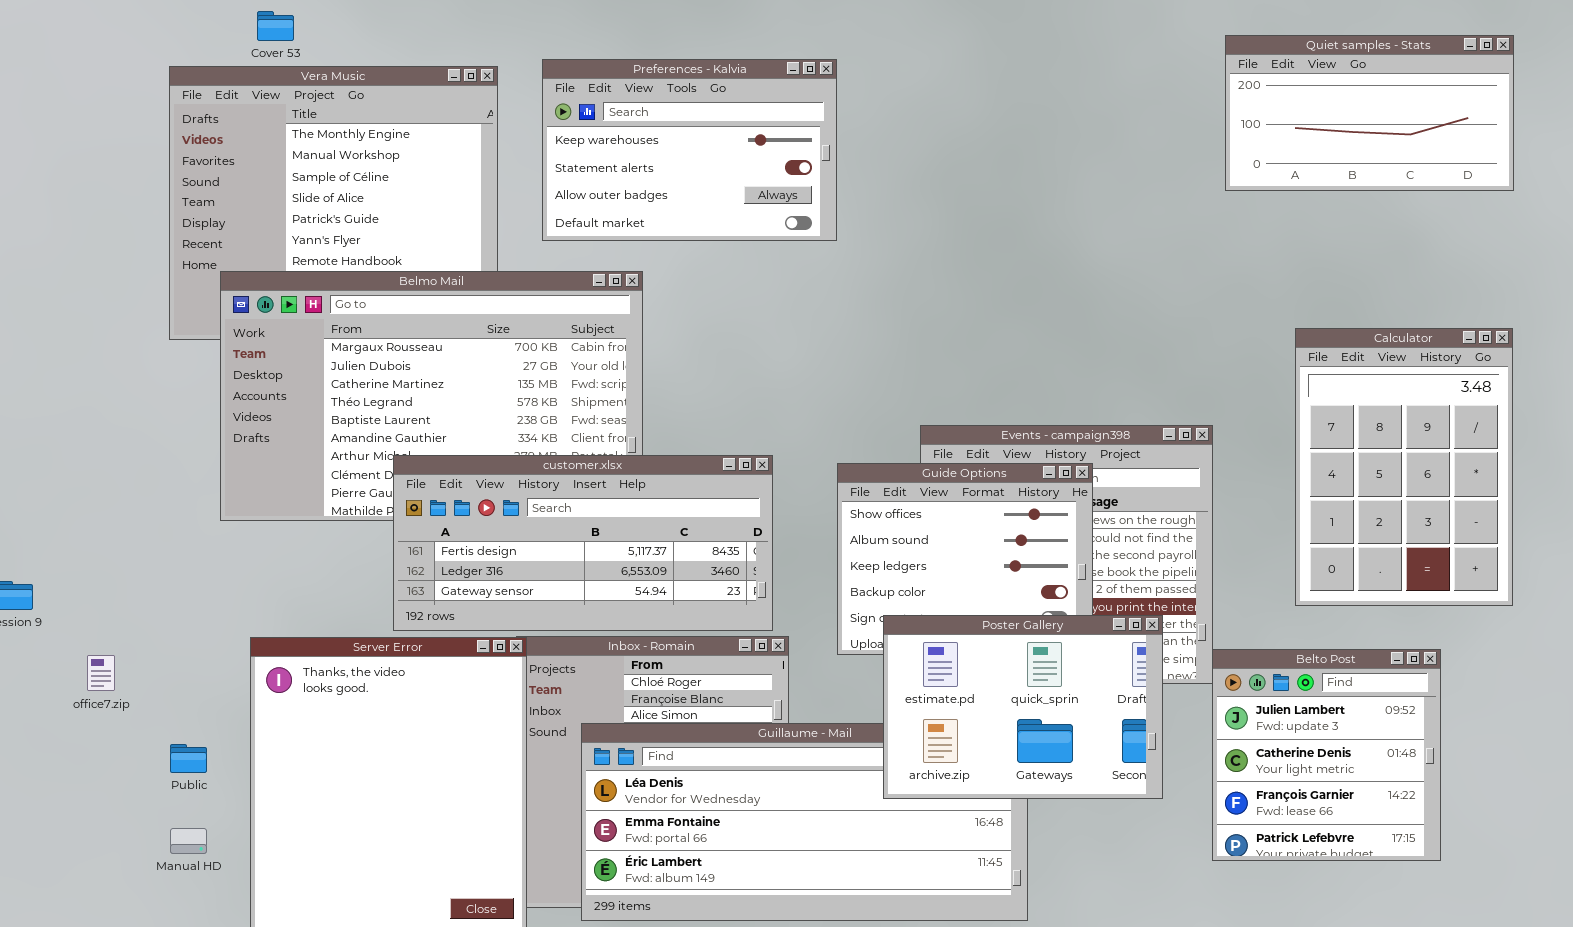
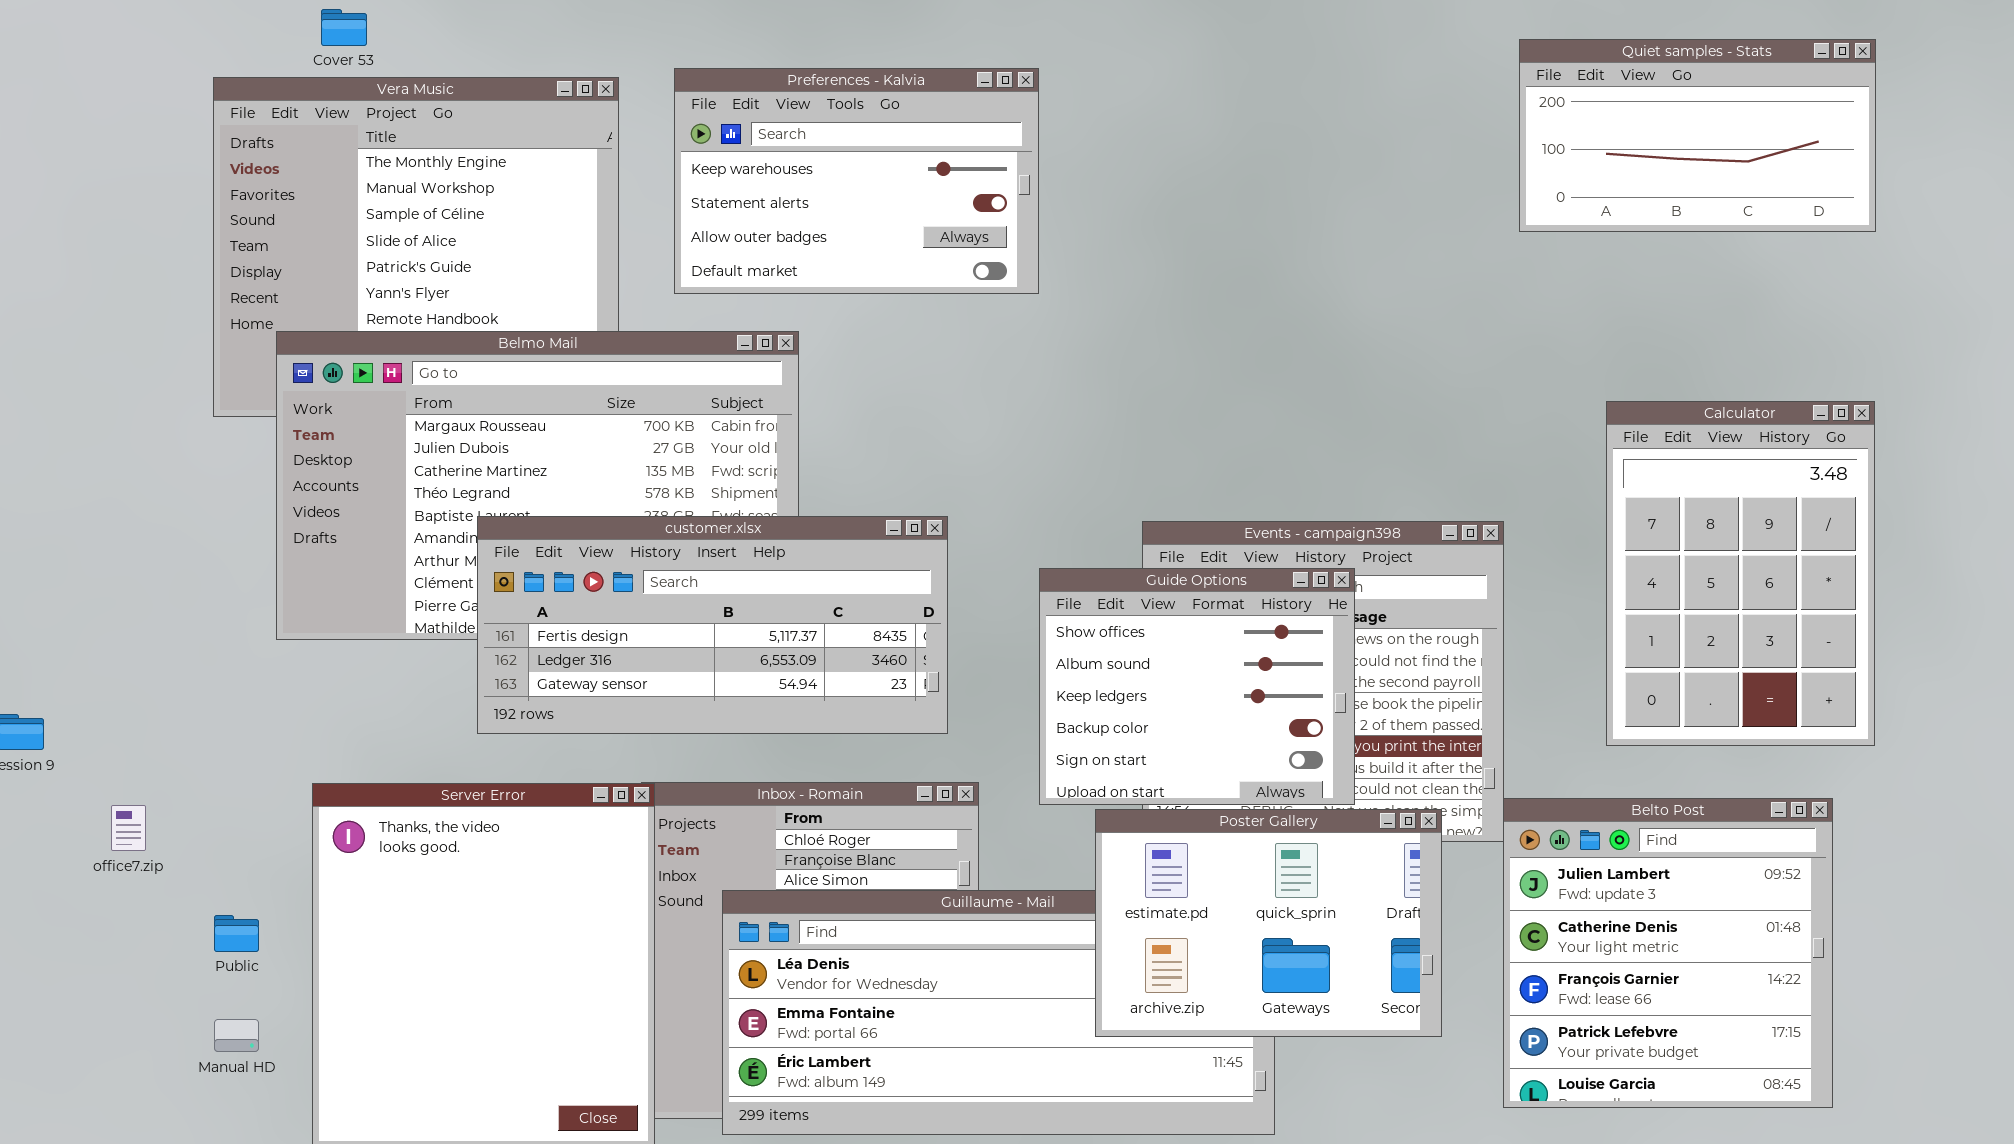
customer.xlsx: [393,455,773,631] -> [477,516,948,734], moved
Poster Gallery: [883,615,1163,799] -> [1095,809,1442,1037], moved
Belto Post: [1212,649,1441,861] -> [1503,798,1833,1108], resized

